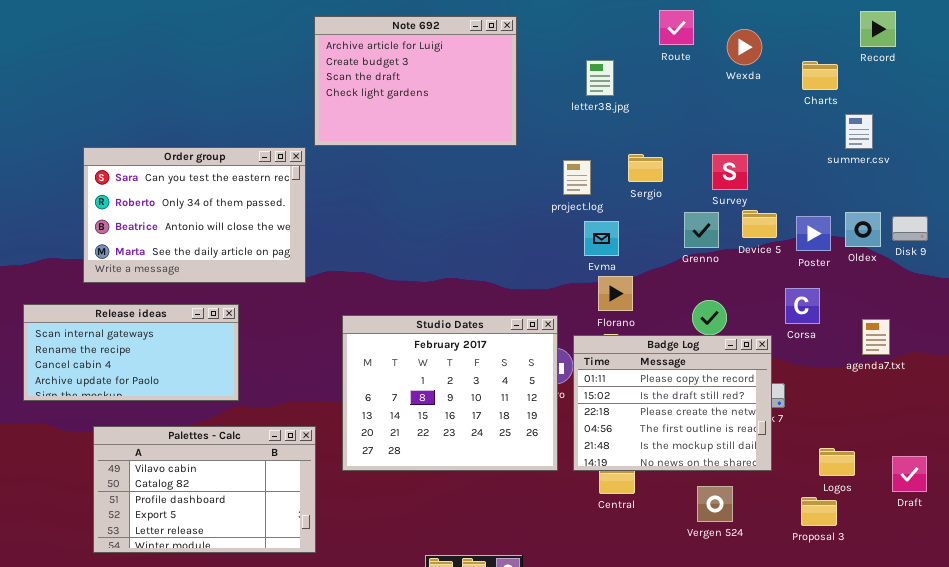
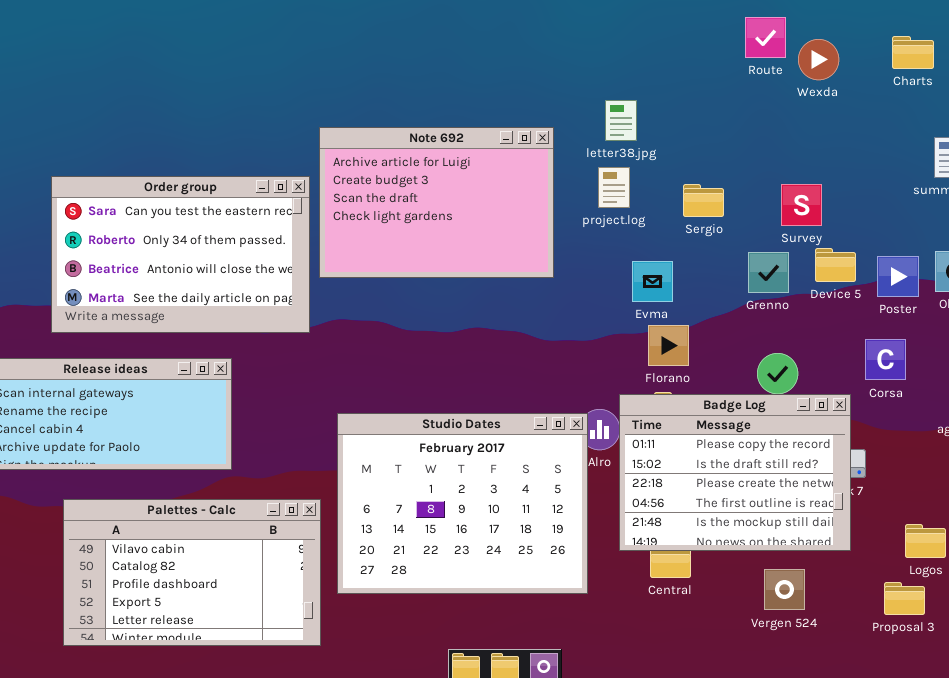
Route: [659,10,694,45] -> [745,17,786,58], moved
Note 692: [314,16,517,146] -> [319,127,554,278], moved
letter38.jpg: [586,60,614,96] -> [605,100,637,141], moved
Charts: [802,61,838,90] -> [892,36,934,69], moved
project.log: [563,160,591,195] -> [598,167,630,208], moved
Studio Dates: [342,315,558,471] -> [337,413,588,594], moved

